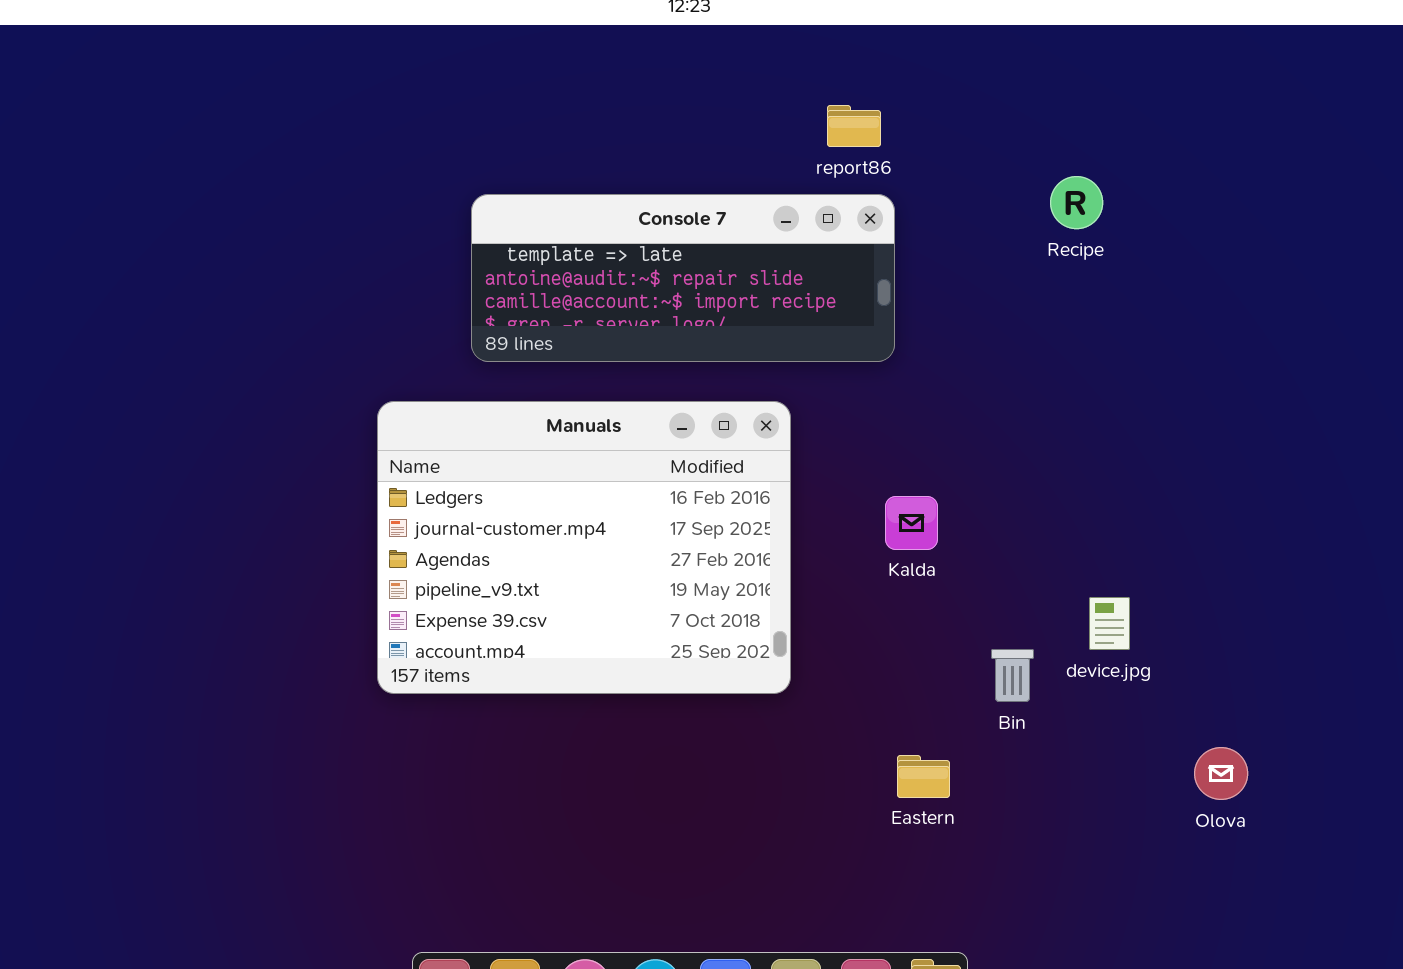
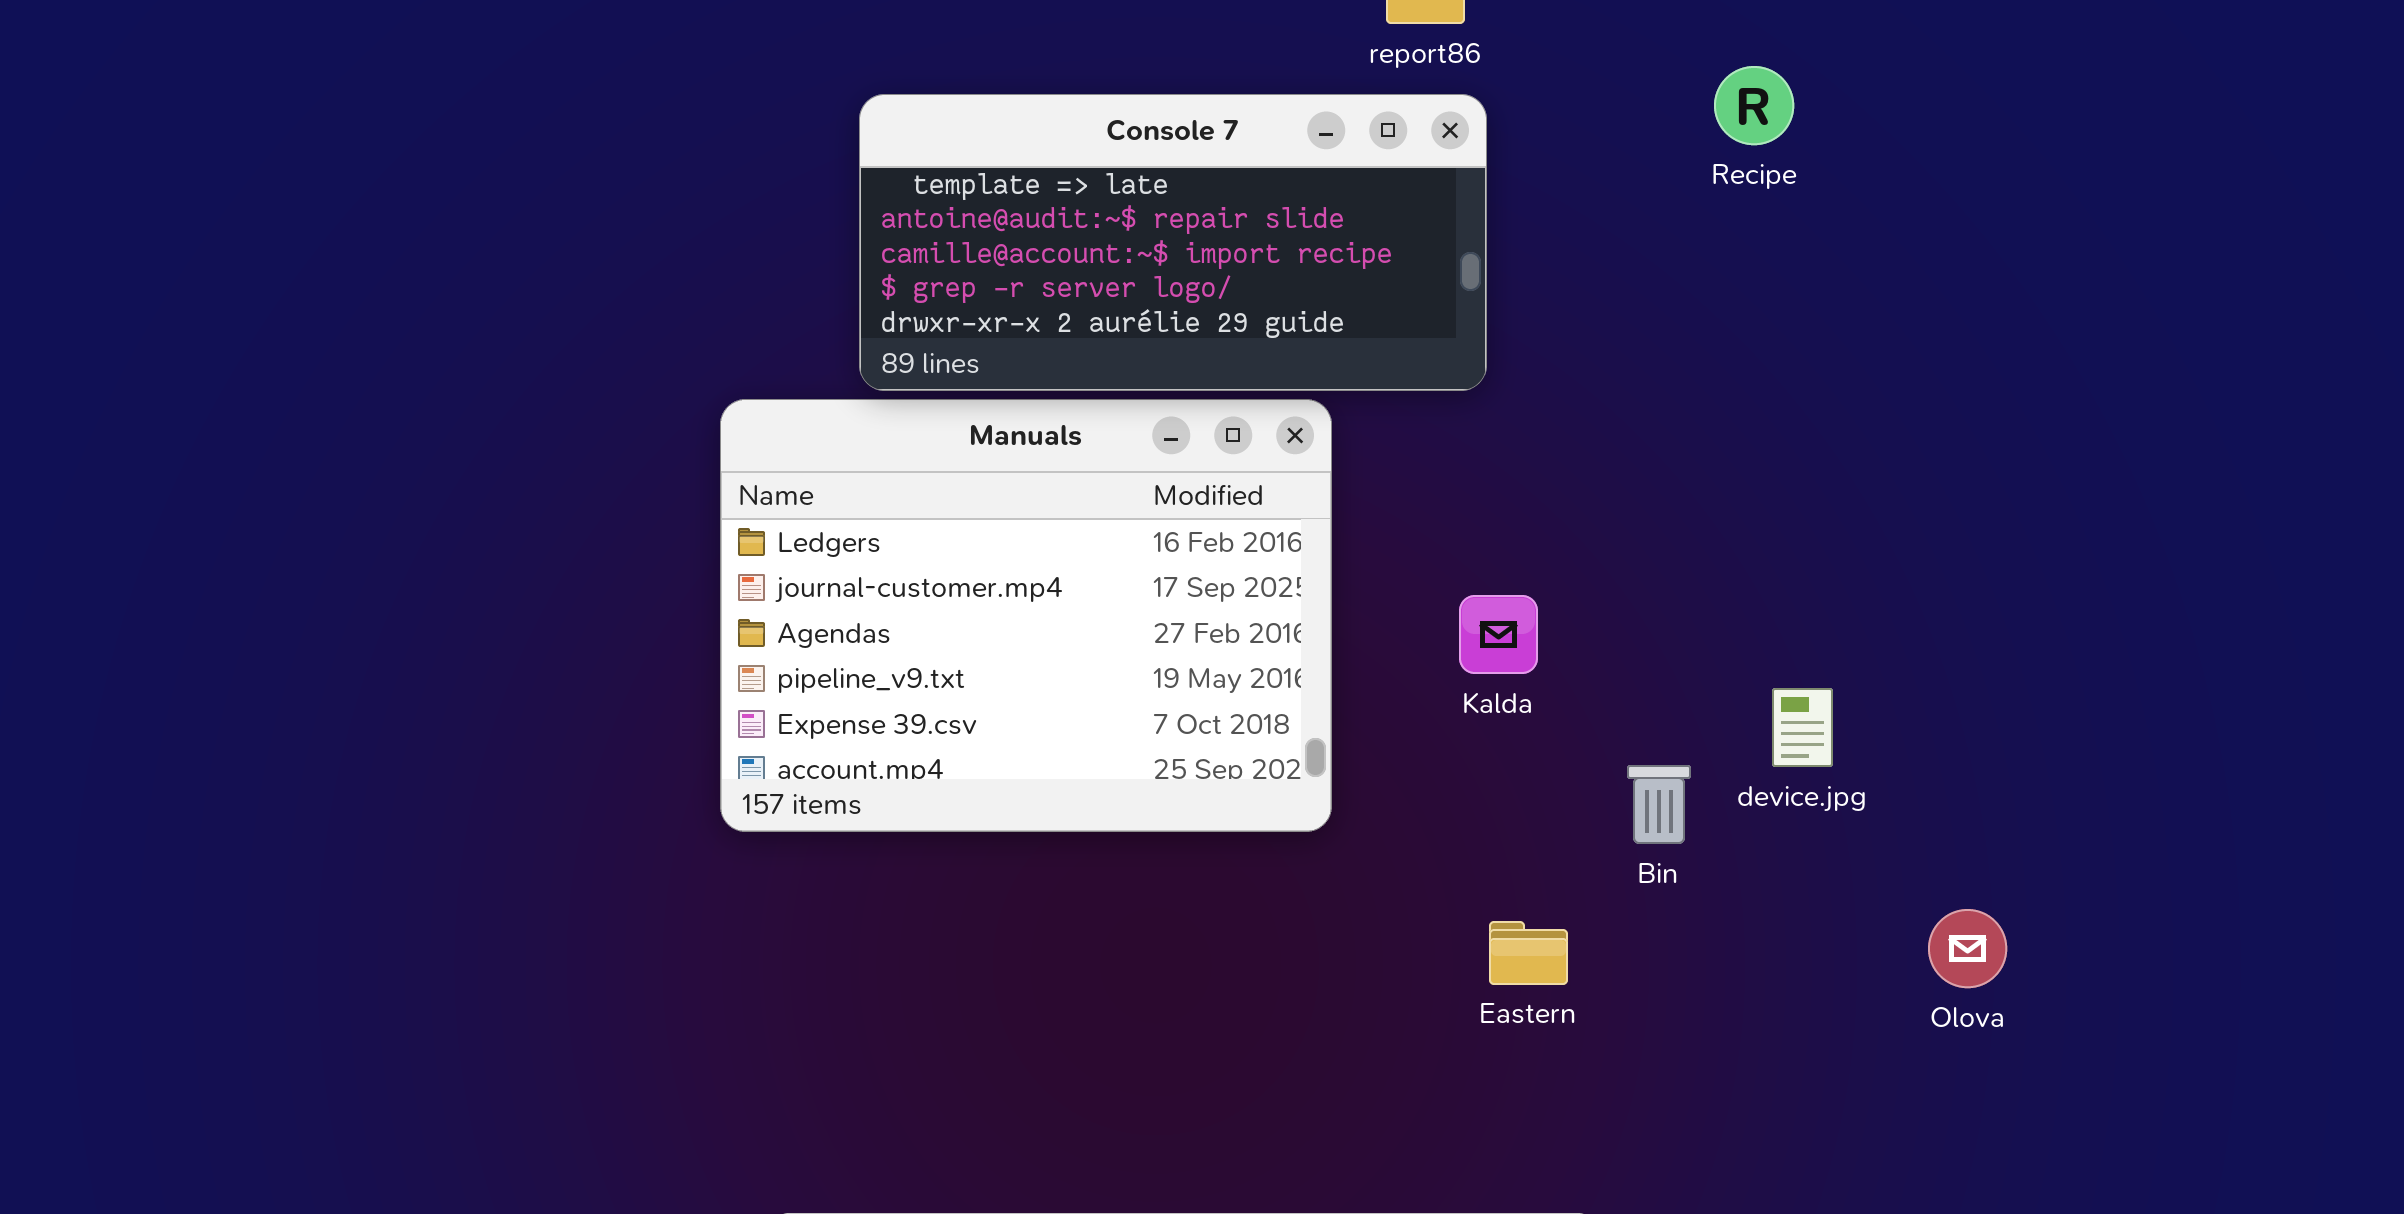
Console 7: [471,194,895,362] -> [859,94,1487,391], resized
Kalda: [885,496,938,550] -> [1459,595,1538,674], moved

